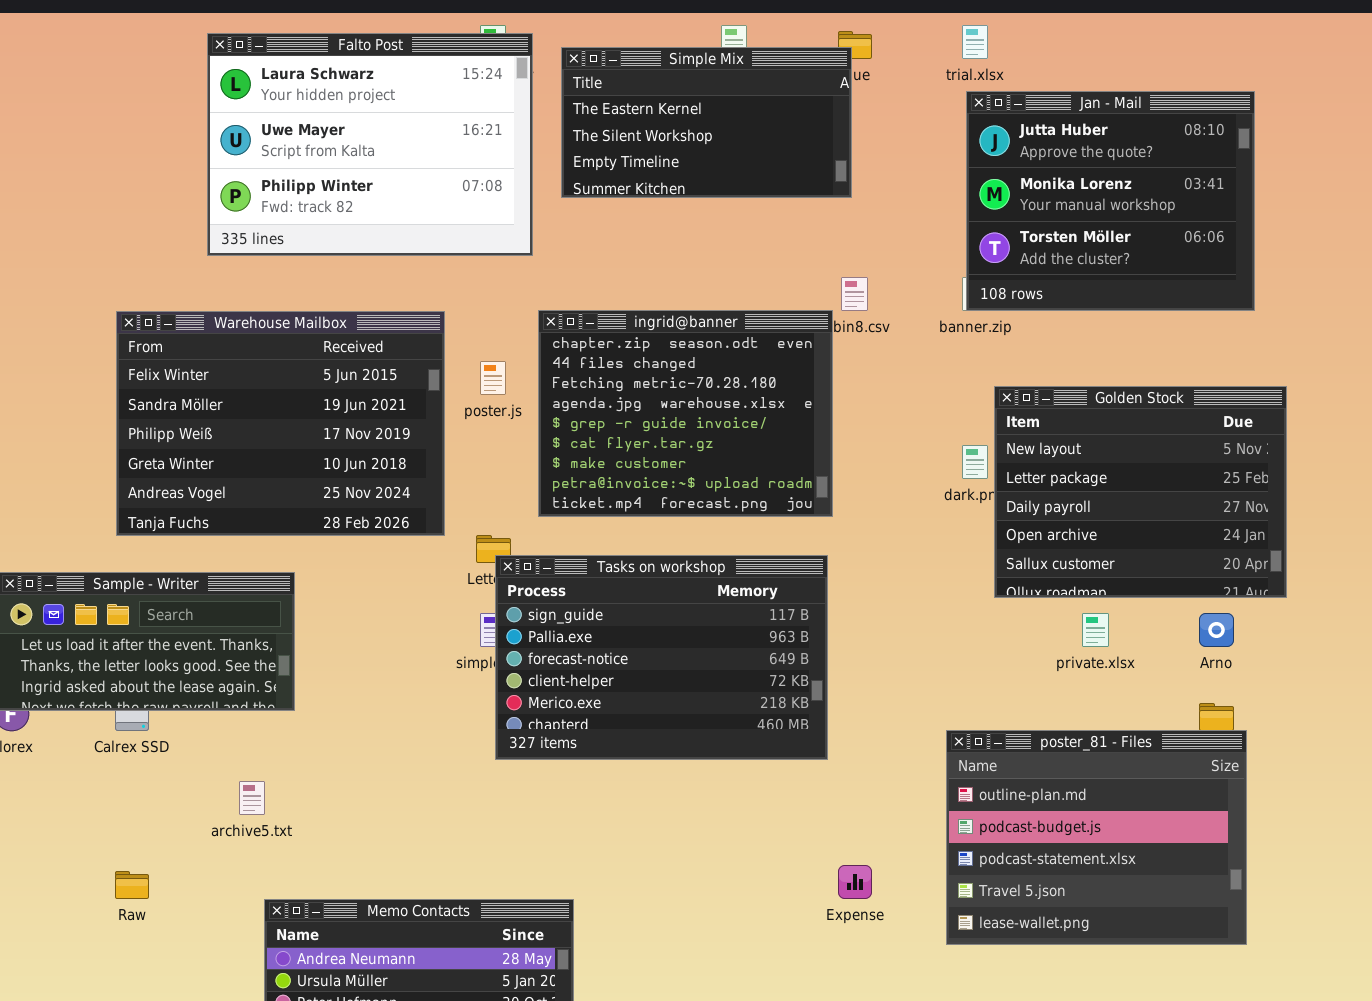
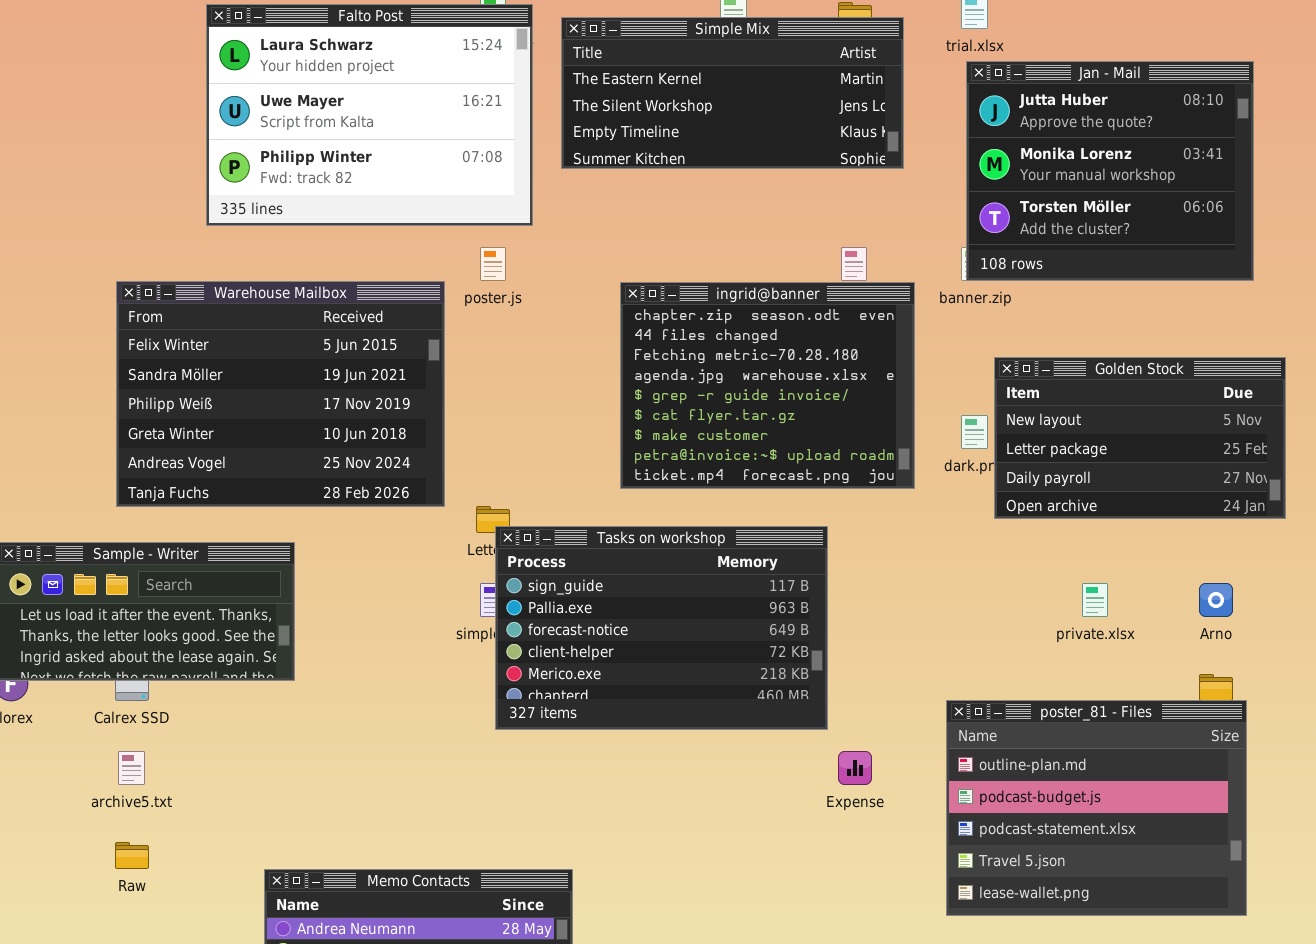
Simple Mix: [561,47,852,198] -> [561,17,904,169], resized
ingrid@banner: [538,310,833,517] -> [620,282,915,489], moved
poster.js: [480,361,506,395] -> [480,247,506,281], moved
Golden Stock: [994,386,1287,598] -> [994,357,1286,519], resized
archive5.txt: [239,781,265,815] -> [118,751,145,785], moved
Expense: [838,865,872,899] -> [838,751,872,785], moved

